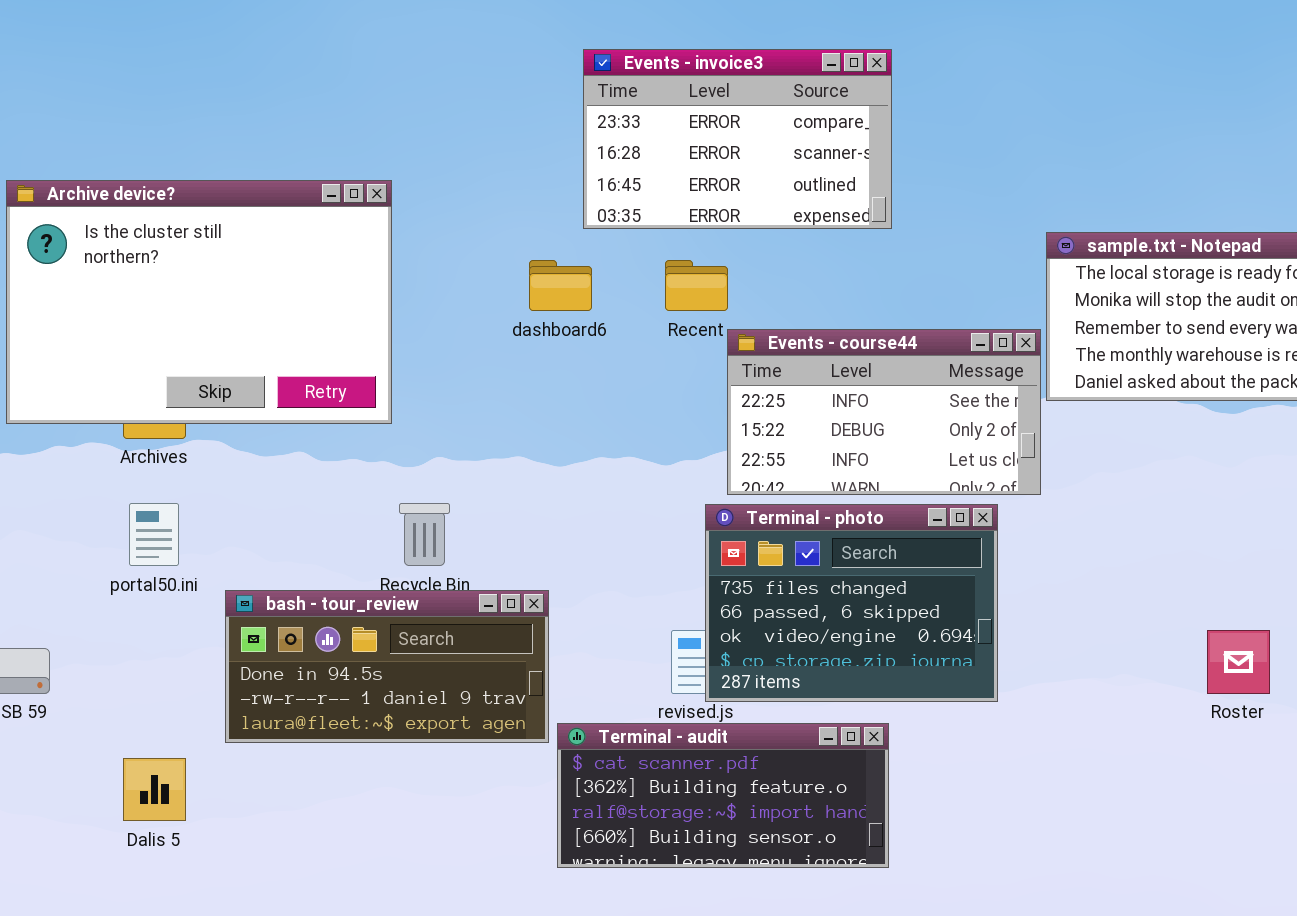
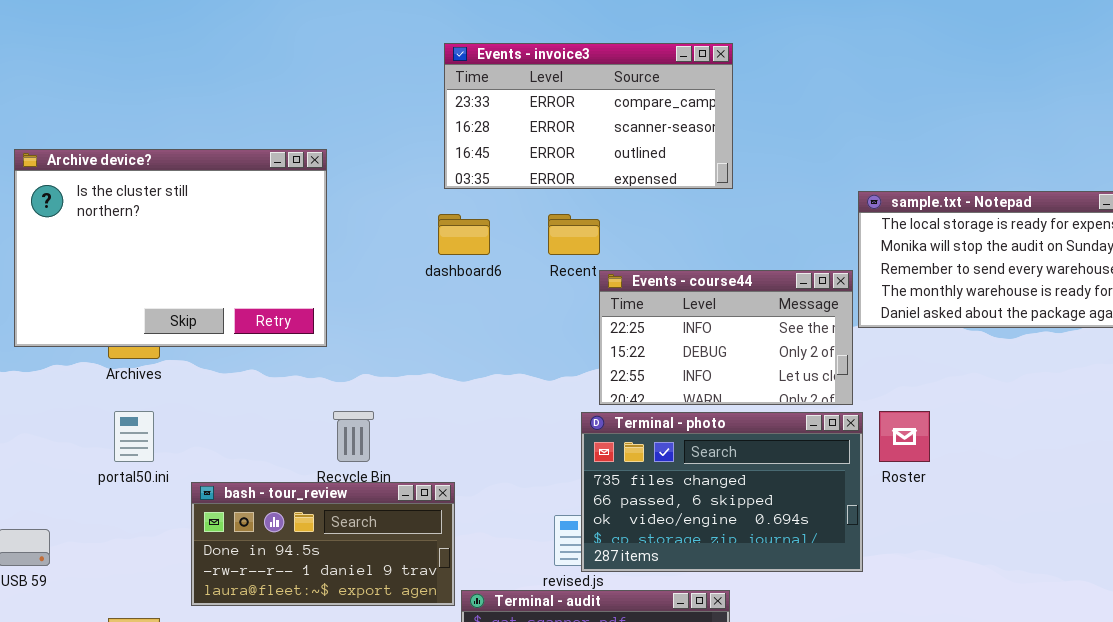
Events - invoice3: [583,49,892,229] -> [444,43,733,189], resized
Terminal - photo: [705,504,998,702] -> [581,412,863,572], resized
Roster: [1207,630,1270,694] -> [879,411,930,462], moved

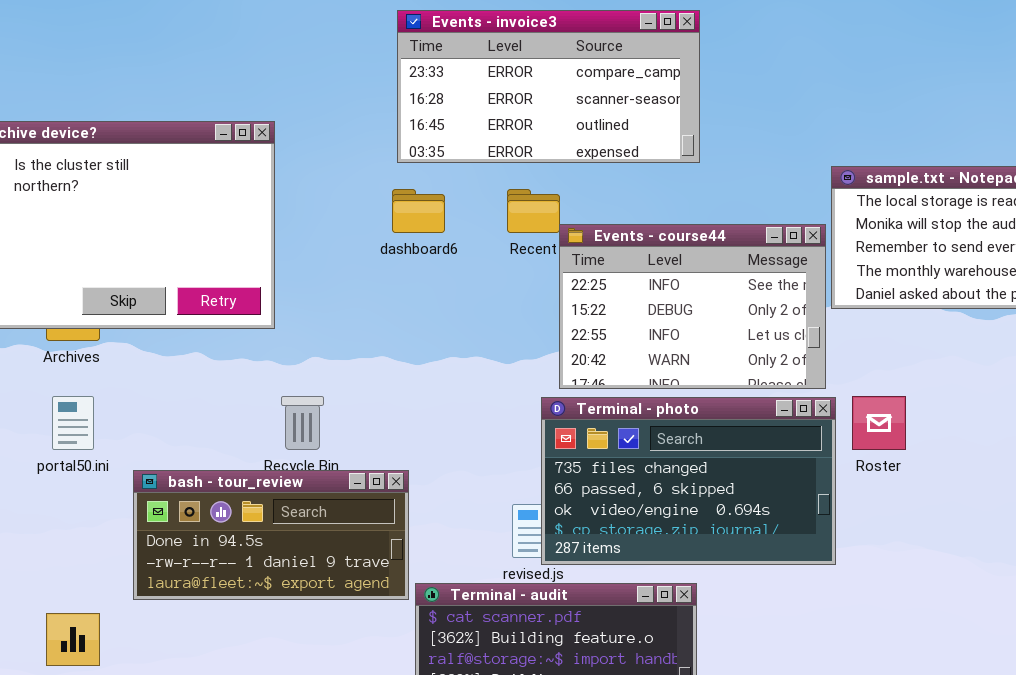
Events - course44: [599,270,853,405] -> [559,224,826,389], resized

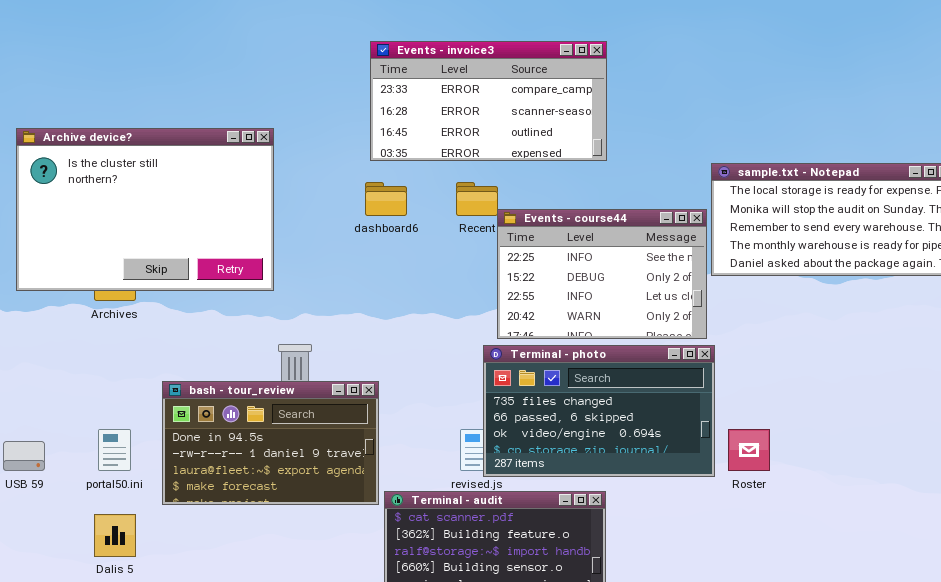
portal50.ini: [52,396,94,450] -> [98,429,131,471], moved
Roster: [852,396,906,450] -> [728,429,770,471], moved
bash - tour_review: [133,470,409,600] -> [162,381,379,505], resized

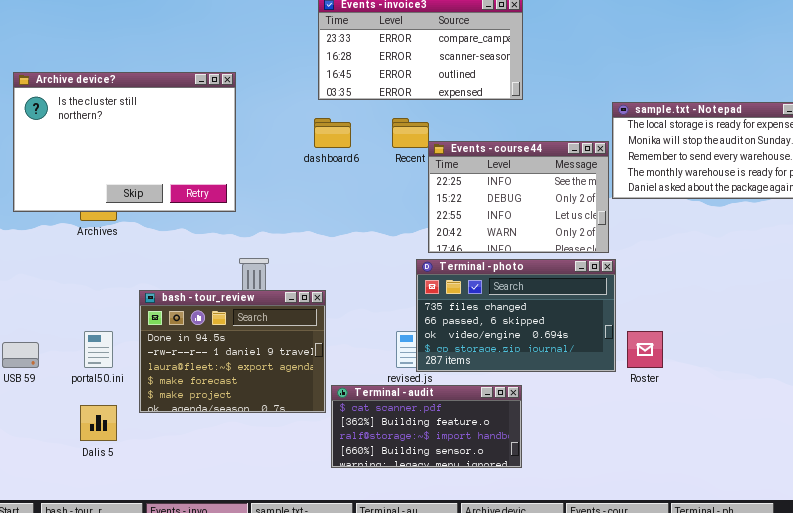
bash - tour_review: [162,381,379,505] -> [139,290,326,413], resized

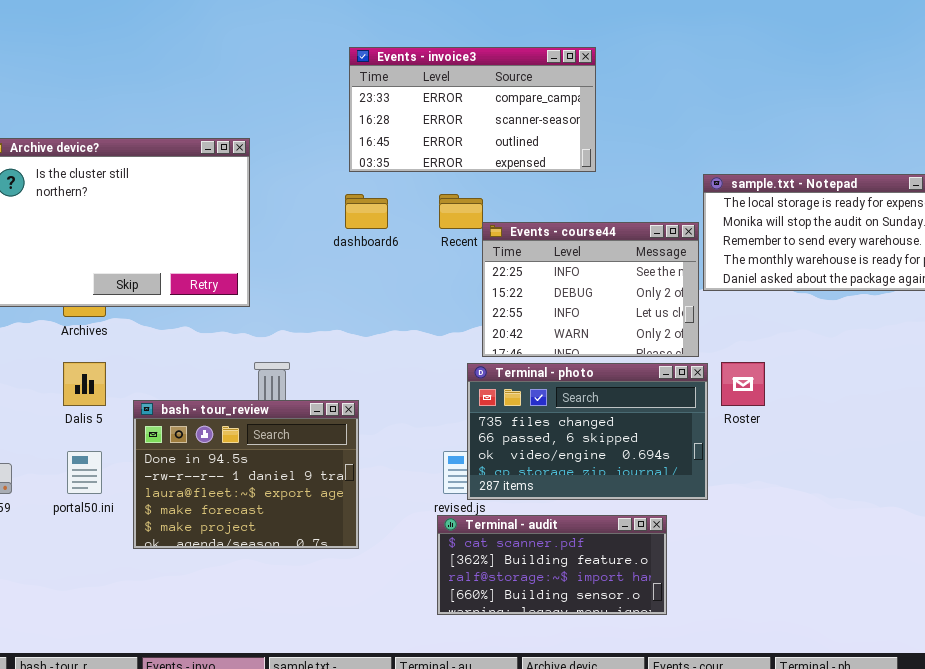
Roster: [627,331,663,368] -> [721,362,765,406], moved
Terminal - audit: [331,385,522,468] -> [437,515,667,615], moved
Dalis 5: [80,405,117,441] -> [63,362,106,406], moved

